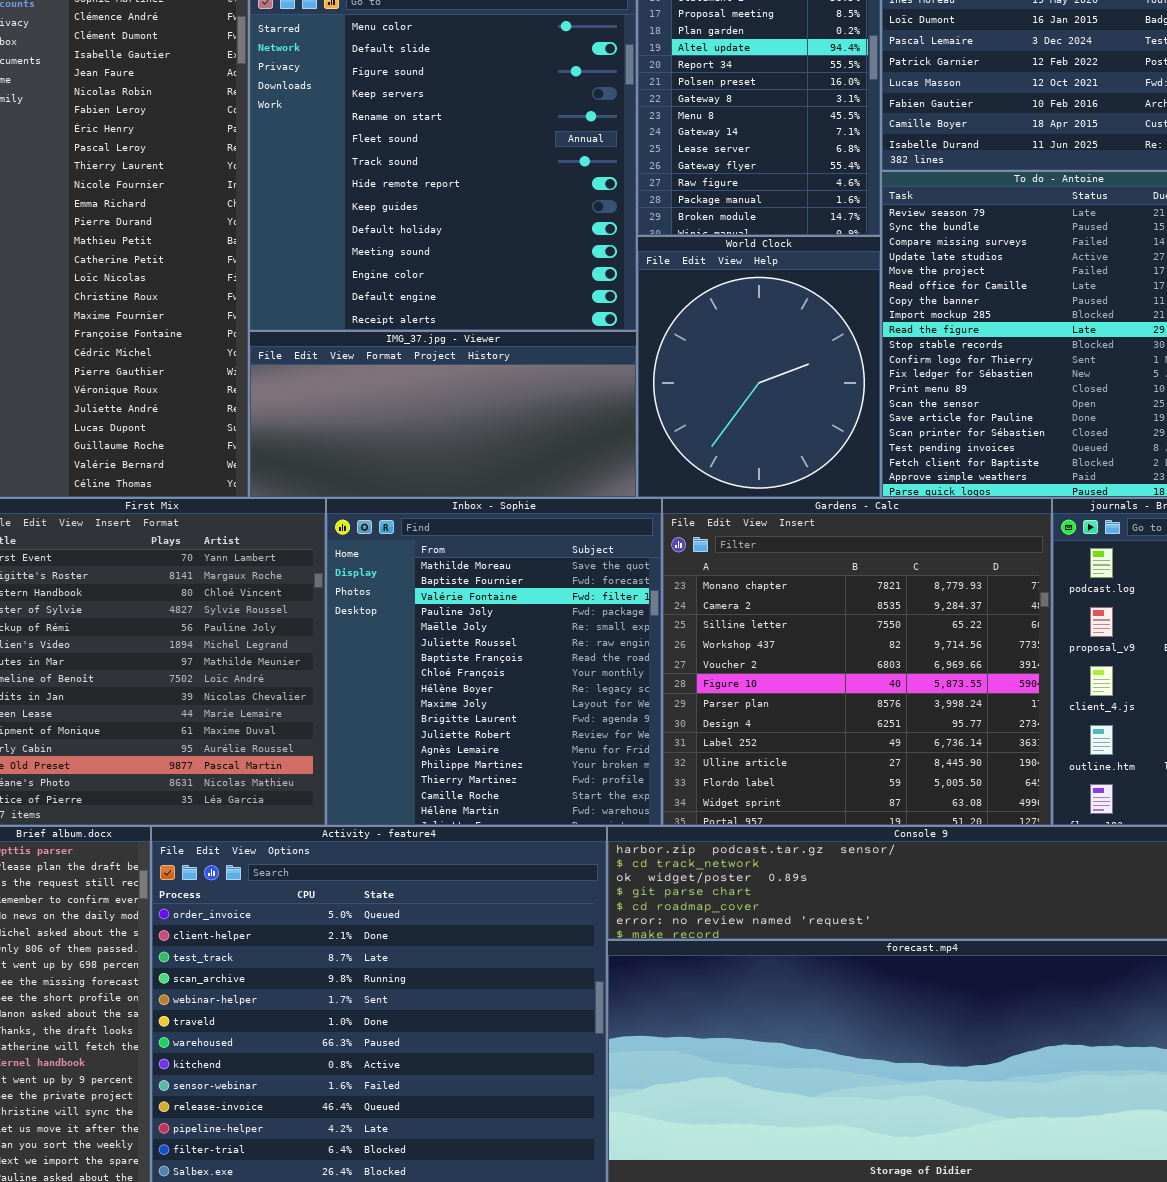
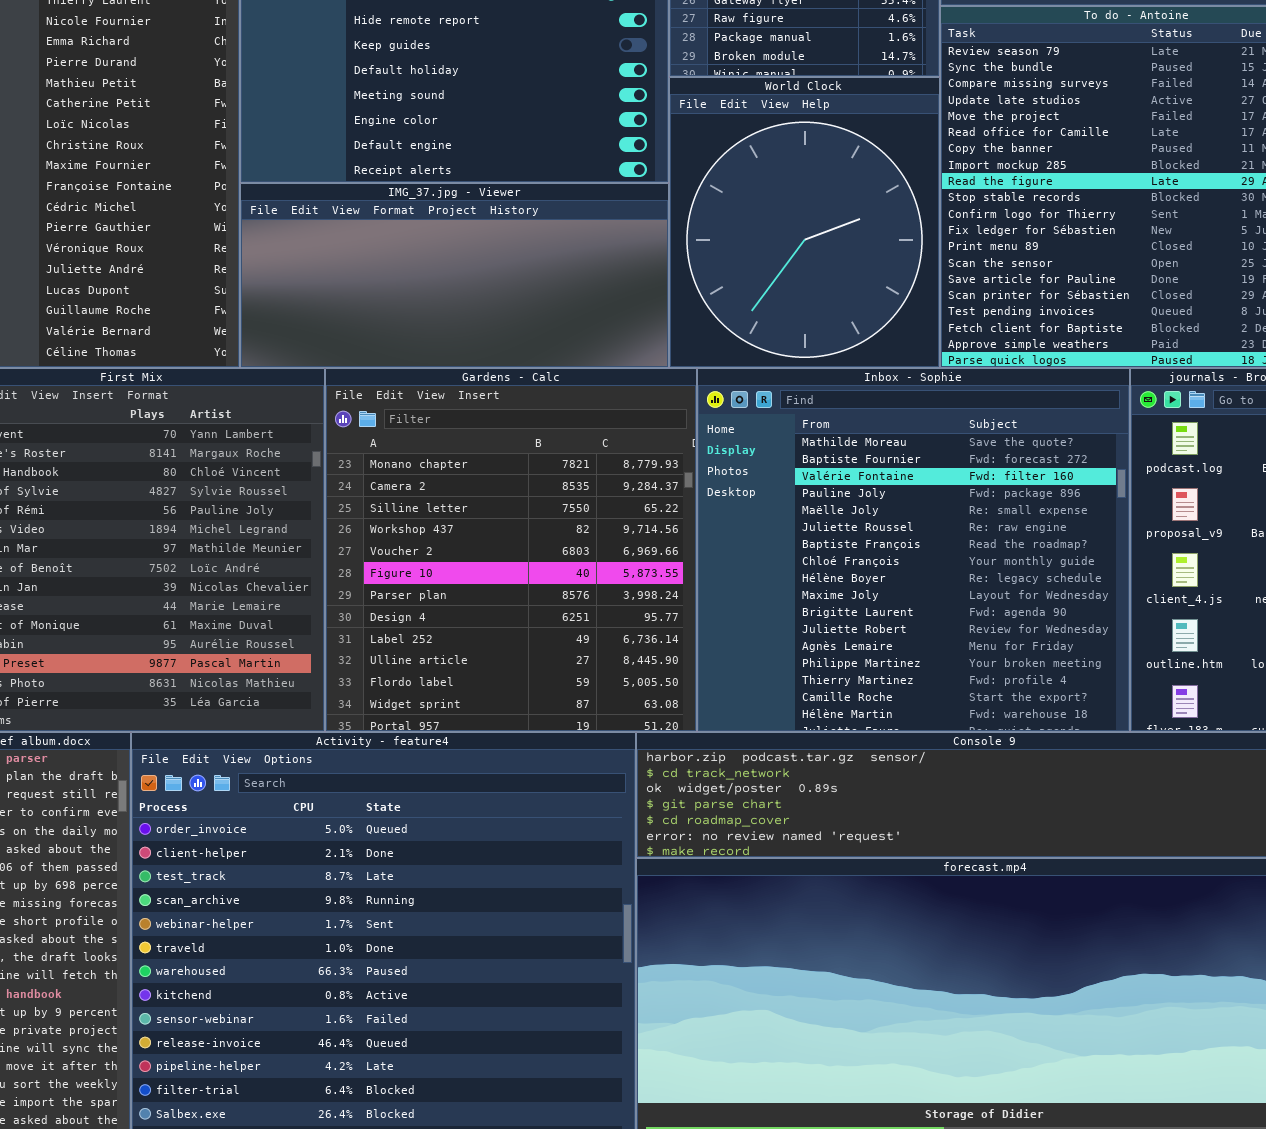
Inbox - Sophie: [326,498,662,826] -> [697,368,1130,732], moved, resized
Gardens - Calc: [662,498,1052,826] -> [325,368,697,732], moved, resized

